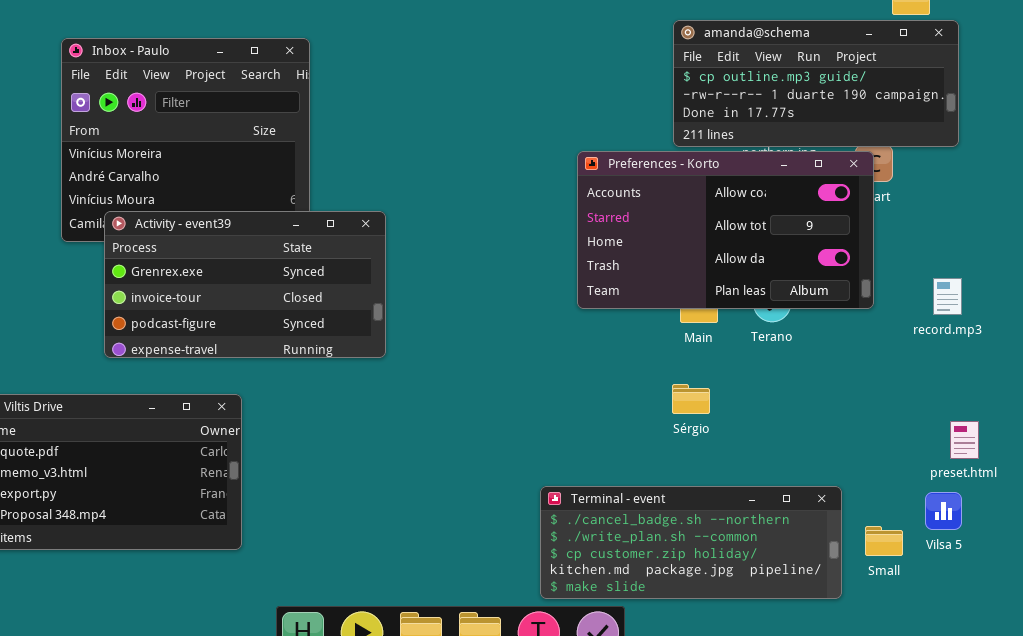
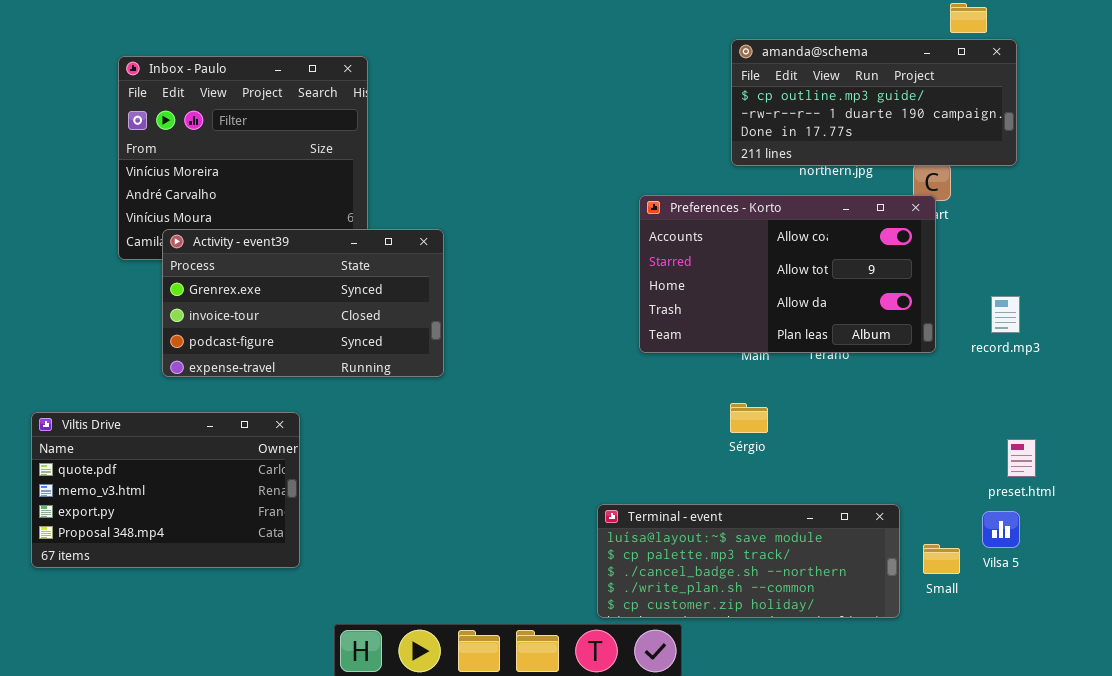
Preferences - Korto: [577,151,874,309] -> [639,195,936,353], moved
Terminal - event: [540,486,842,599] -> [597,504,900,618], scrolled up 2 rows

